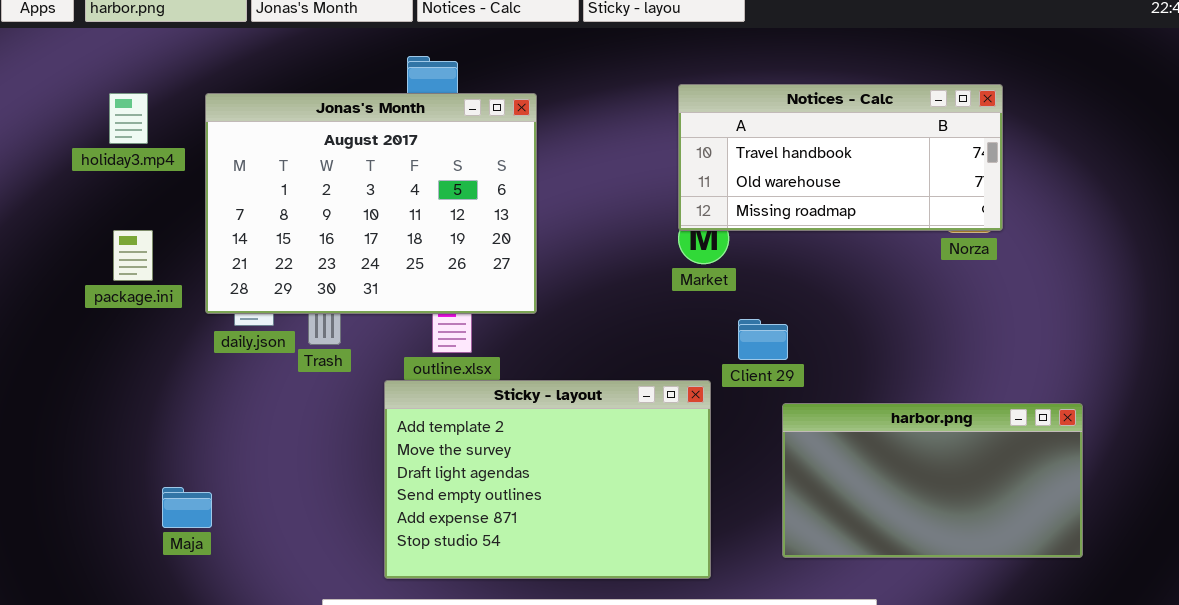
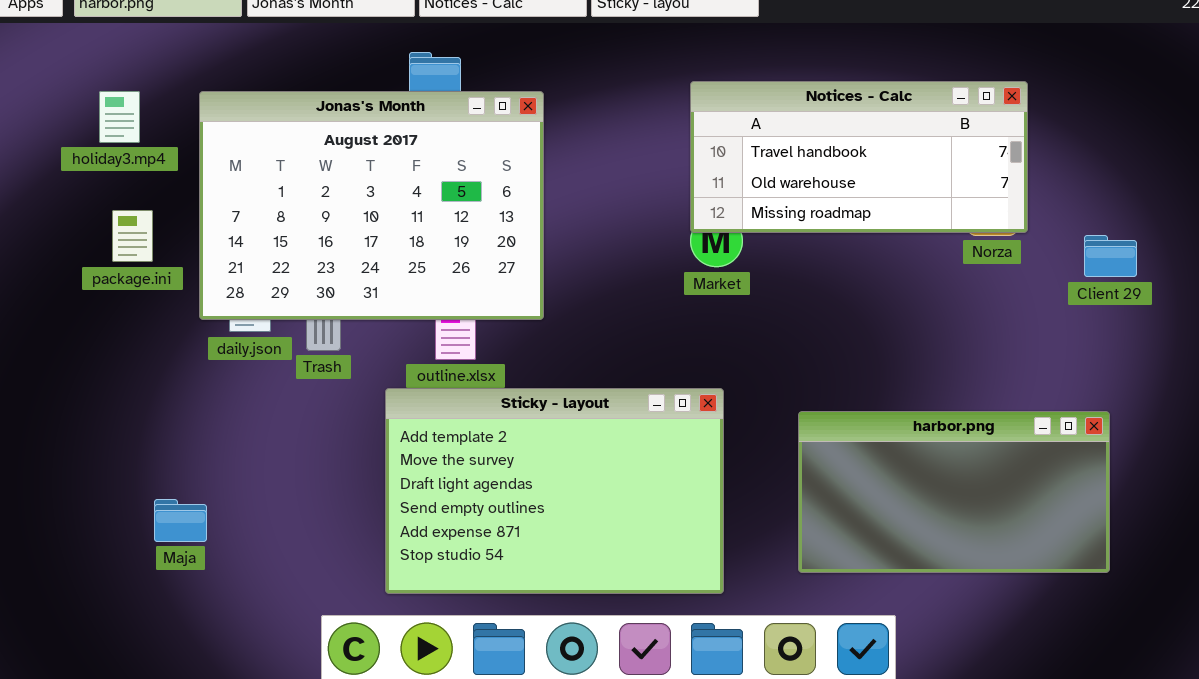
package.ini: [113,230,153,281] -> [112,210,153,262], moved
Client 29: [738,319,788,360] -> [1084,235,1137,277], moved

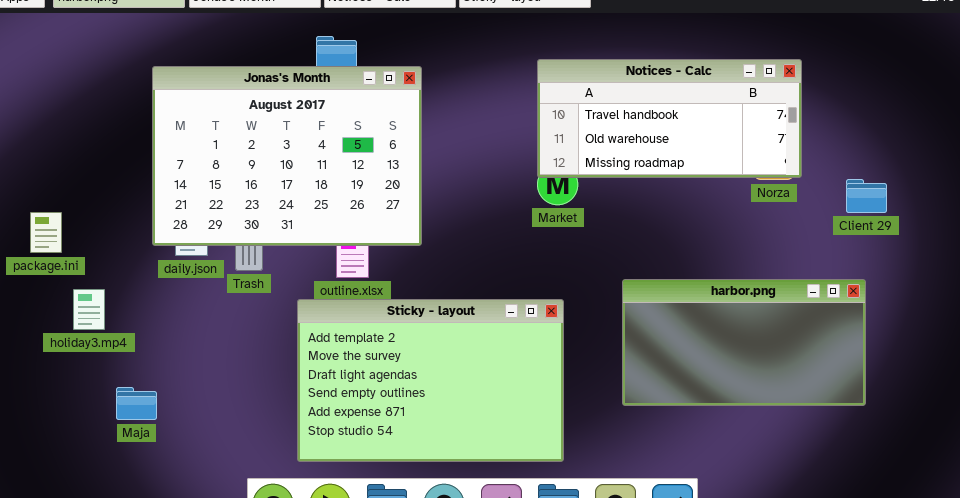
holiday3.mp4: [99,91,140,143] -> [73,289,105,330], moved
package.ini: [112,210,153,262] -> [30,212,62,253], moved
harbor.png: [798,411,1110,573] -> [622,279,866,406], moved

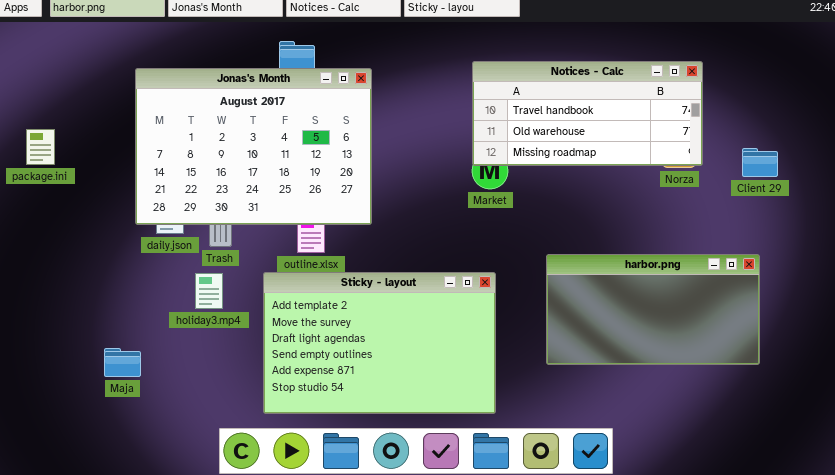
Client 29: [846,179,887,213] -> [742,148,778,177], moved
package.ini: [30,212,62,253] -> [26,129,55,165], moved
holiday3.mp4: [73,289,105,330] -> [195,273,223,309], moved

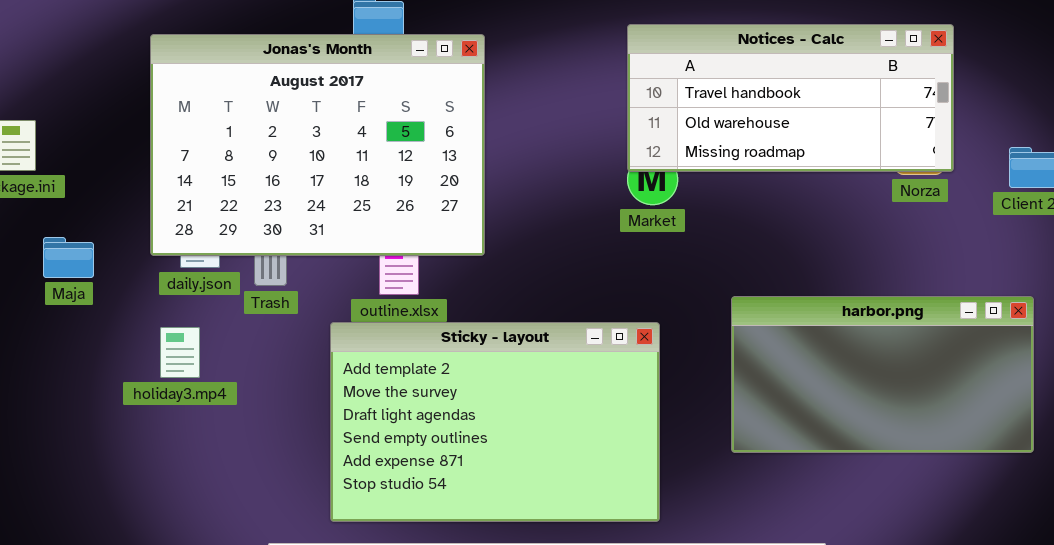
holiday3.mp4: [195,273,223,309] -> [160,327,200,378], moved
Maja: [104,348,141,377] -> [43,237,94,278], moved

